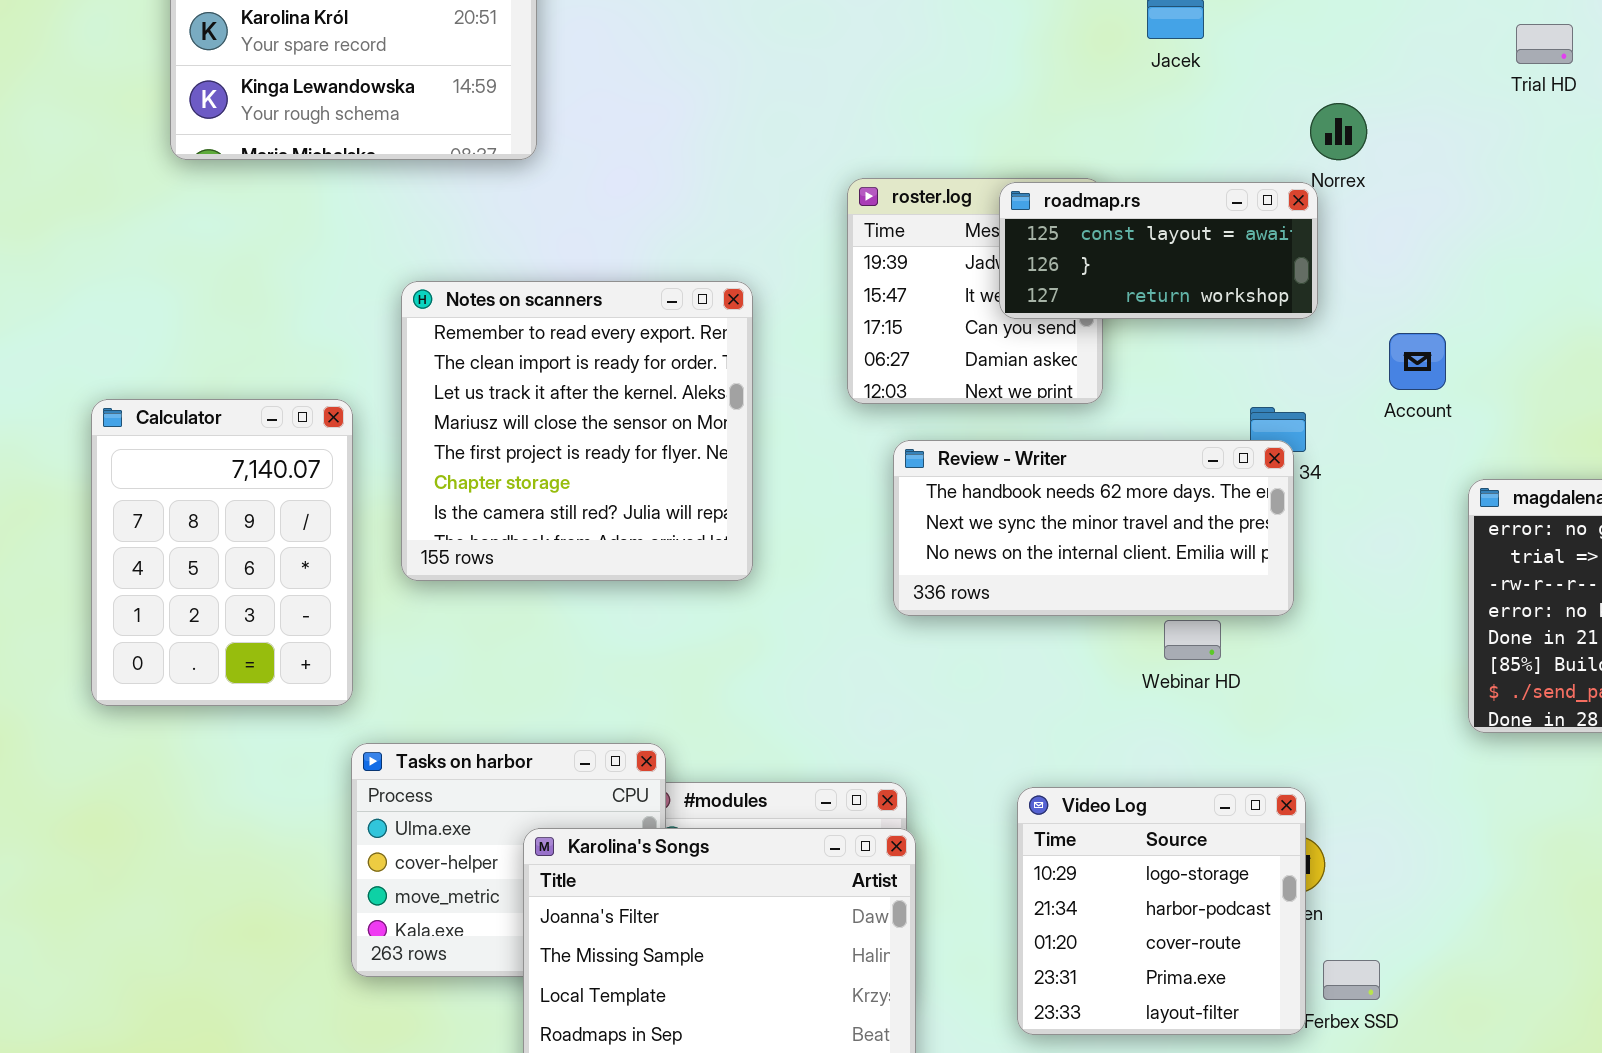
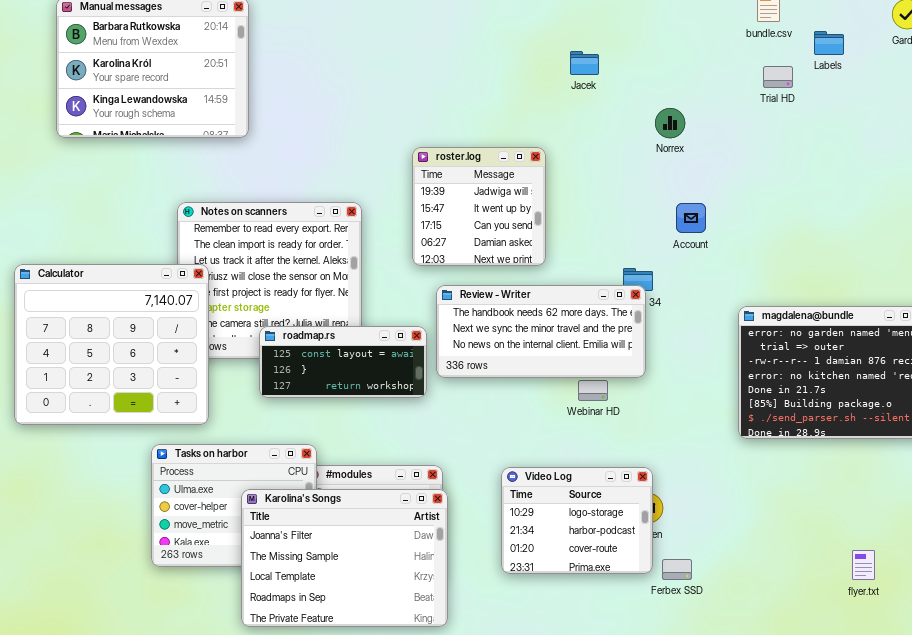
roadmap.rs: [999,182,1318,319] -> [259,326,427,398], moved
Account: [1389,333,1446,390] -> [676,203,706,233], moved
Calculator: [91,399,353,706] -> [14,264,209,425], resized
Video Log: [1017,787,1306,1035] -> [501,467,653,574], resized

